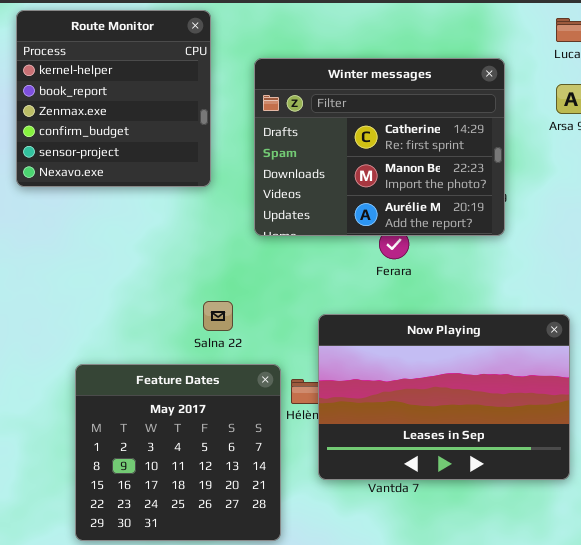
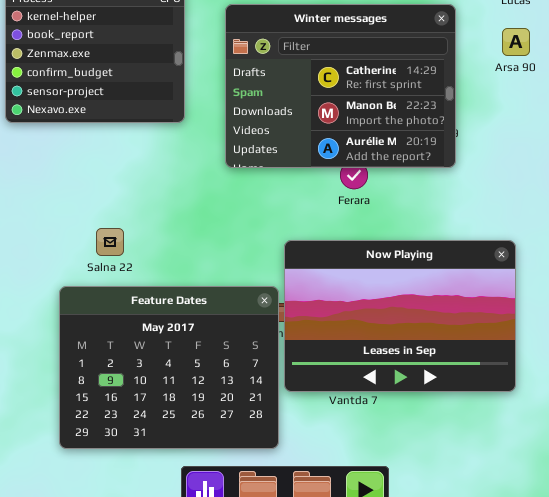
Salna 22: [203,301,233,331] -> [96,228,124,256], moved
Feature Dates: [75,364,281,541] -> [59,286,279,449], resized

